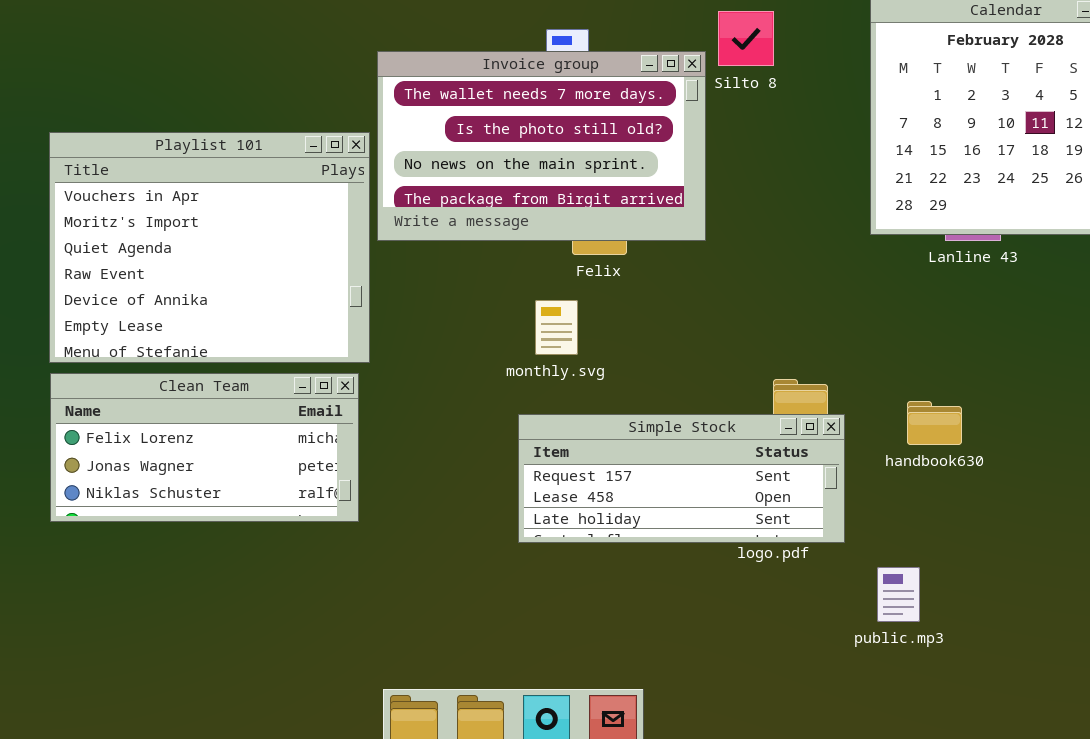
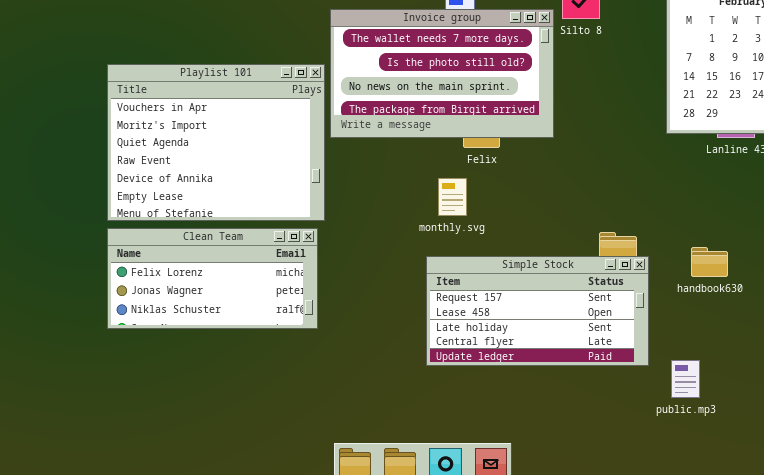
Simple Stock: [518,414,845,543] -> [426,256,649,366], resized

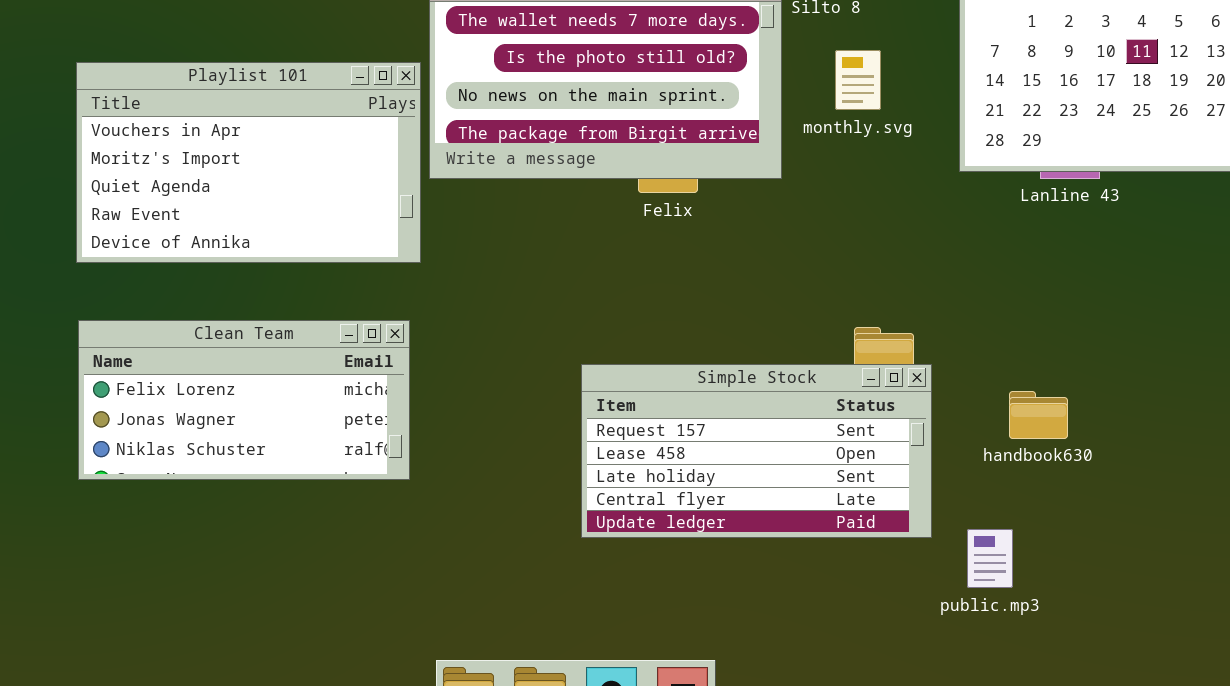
Playlist 101: [107,64,325,221] -> [76,62,421,263], resized
monthly.svg: [438,178,467,216] -> [835,50,881,110], moved
handbook630: [691,247,728,277] -> [1009,391,1068,439], moved

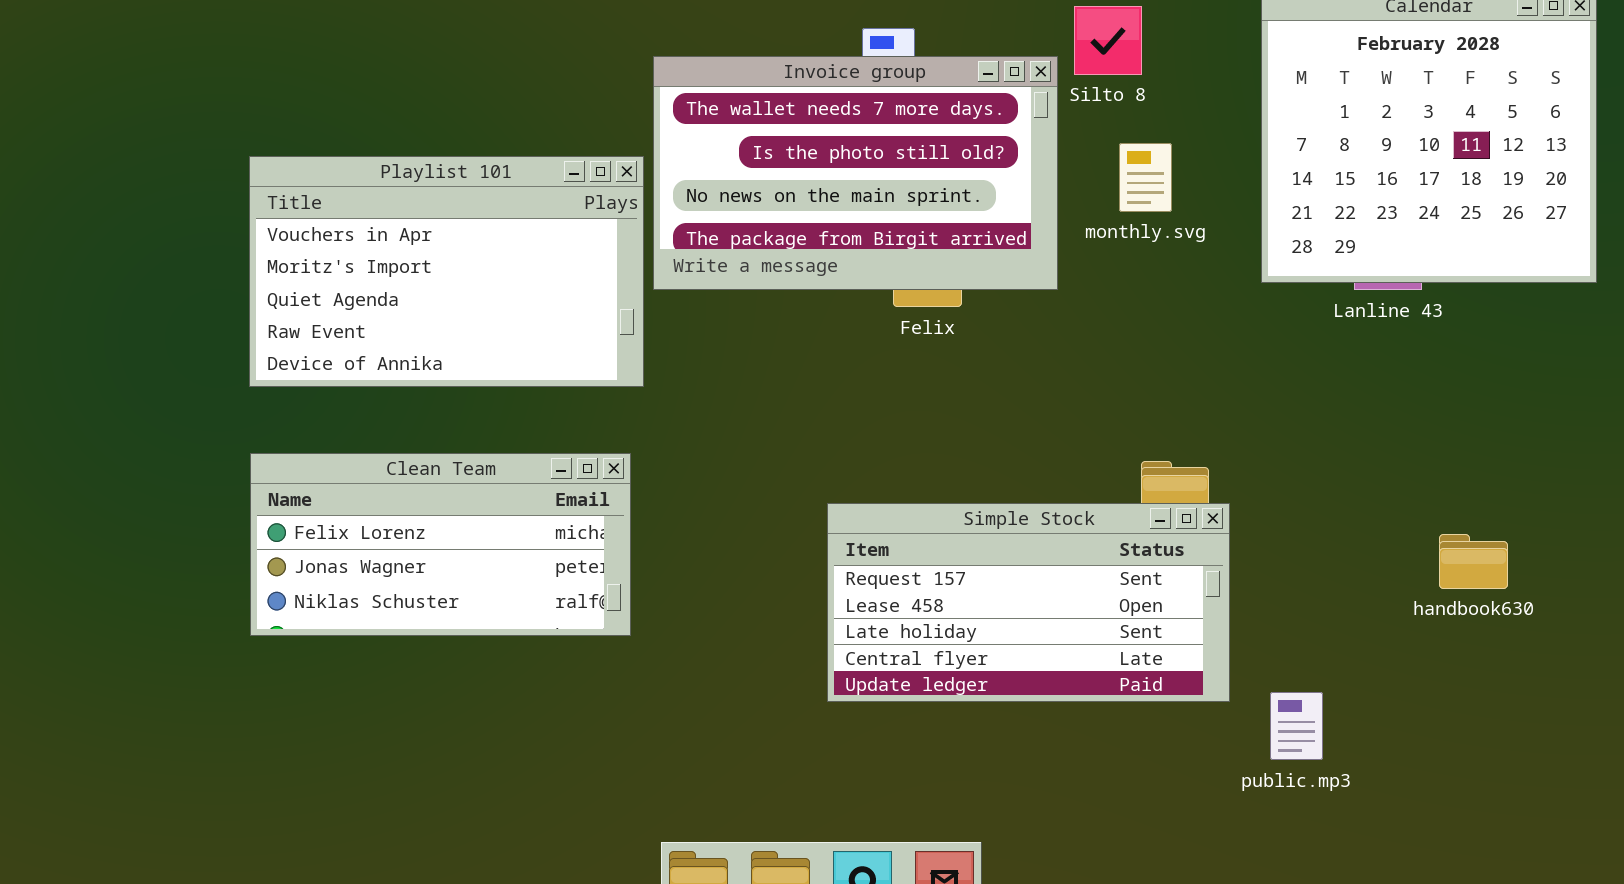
handbook630: [1009,391,1068,439] -> [1439,534,1508,589], moved

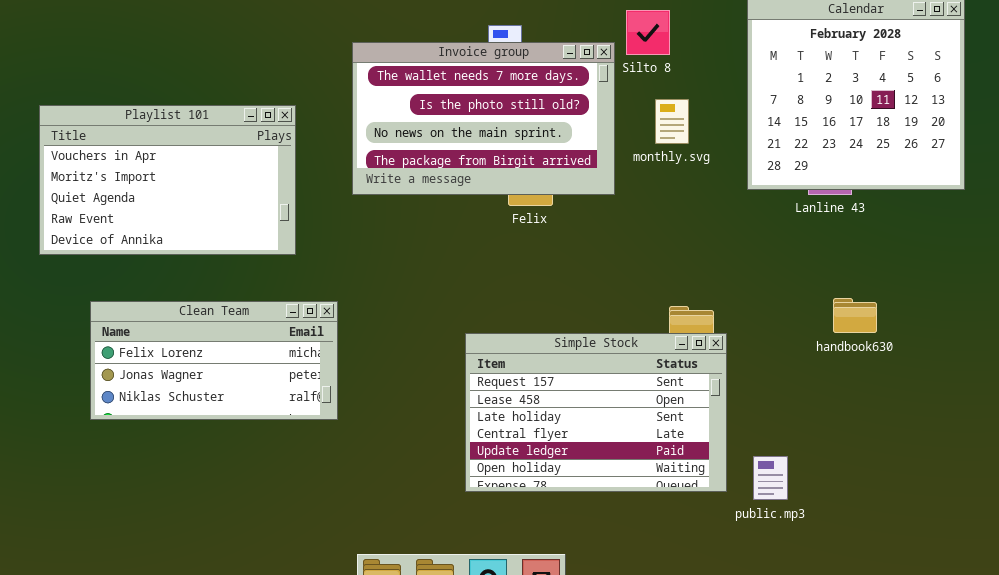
Playlist 101: [249,156,644,387] -> [39,105,296,255], moved
Simple Stock: [827,503,1230,702] -> [465,333,727,492], resized
handbook630: [1439,534,1508,589] -> [833,298,877,333], moved

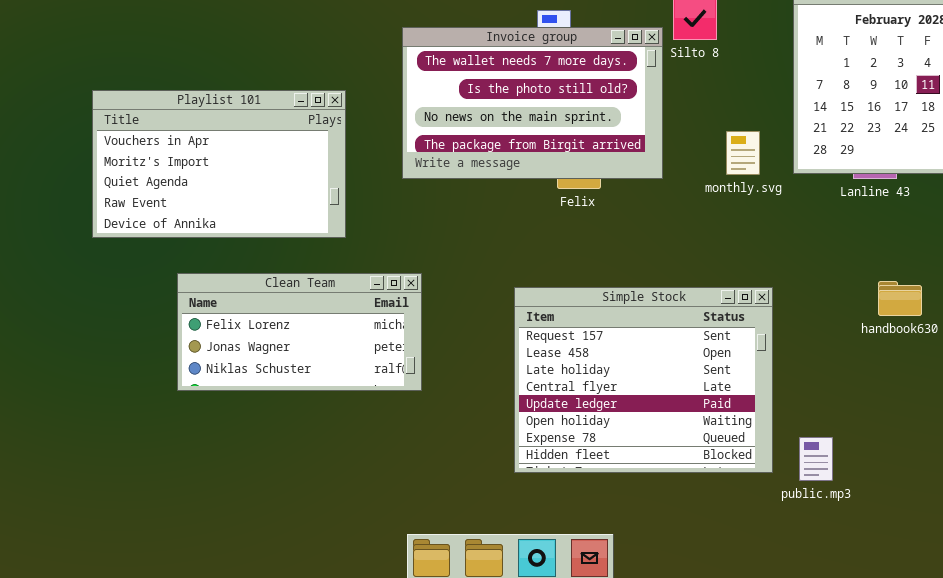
monthly.svg: [655,99,689,144] -> [726,131,760,175], moved
Clean Team: [90,301,338,420] -> [177,273,422,391], moved
Simple Stock: [465,333,727,492] -> [514,287,773,473], resized

